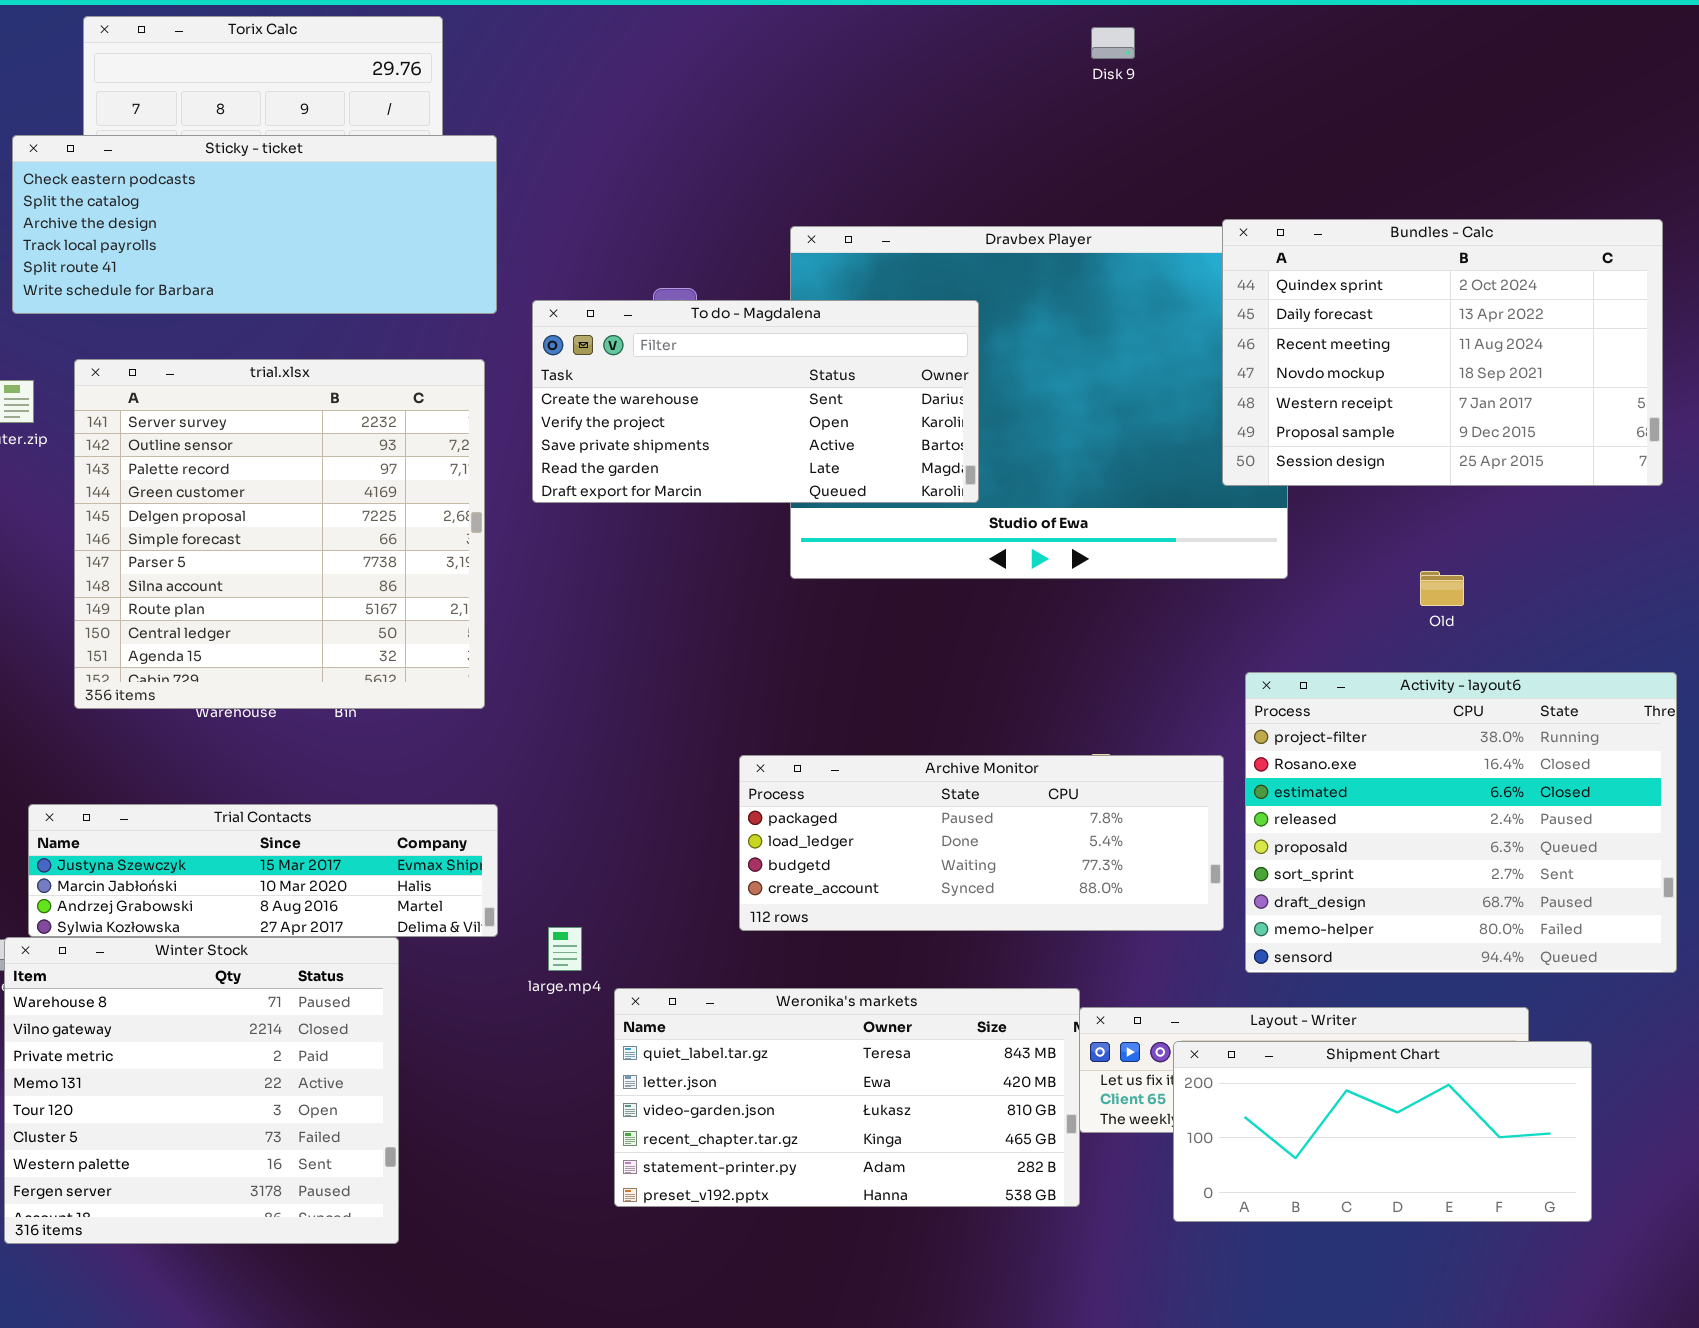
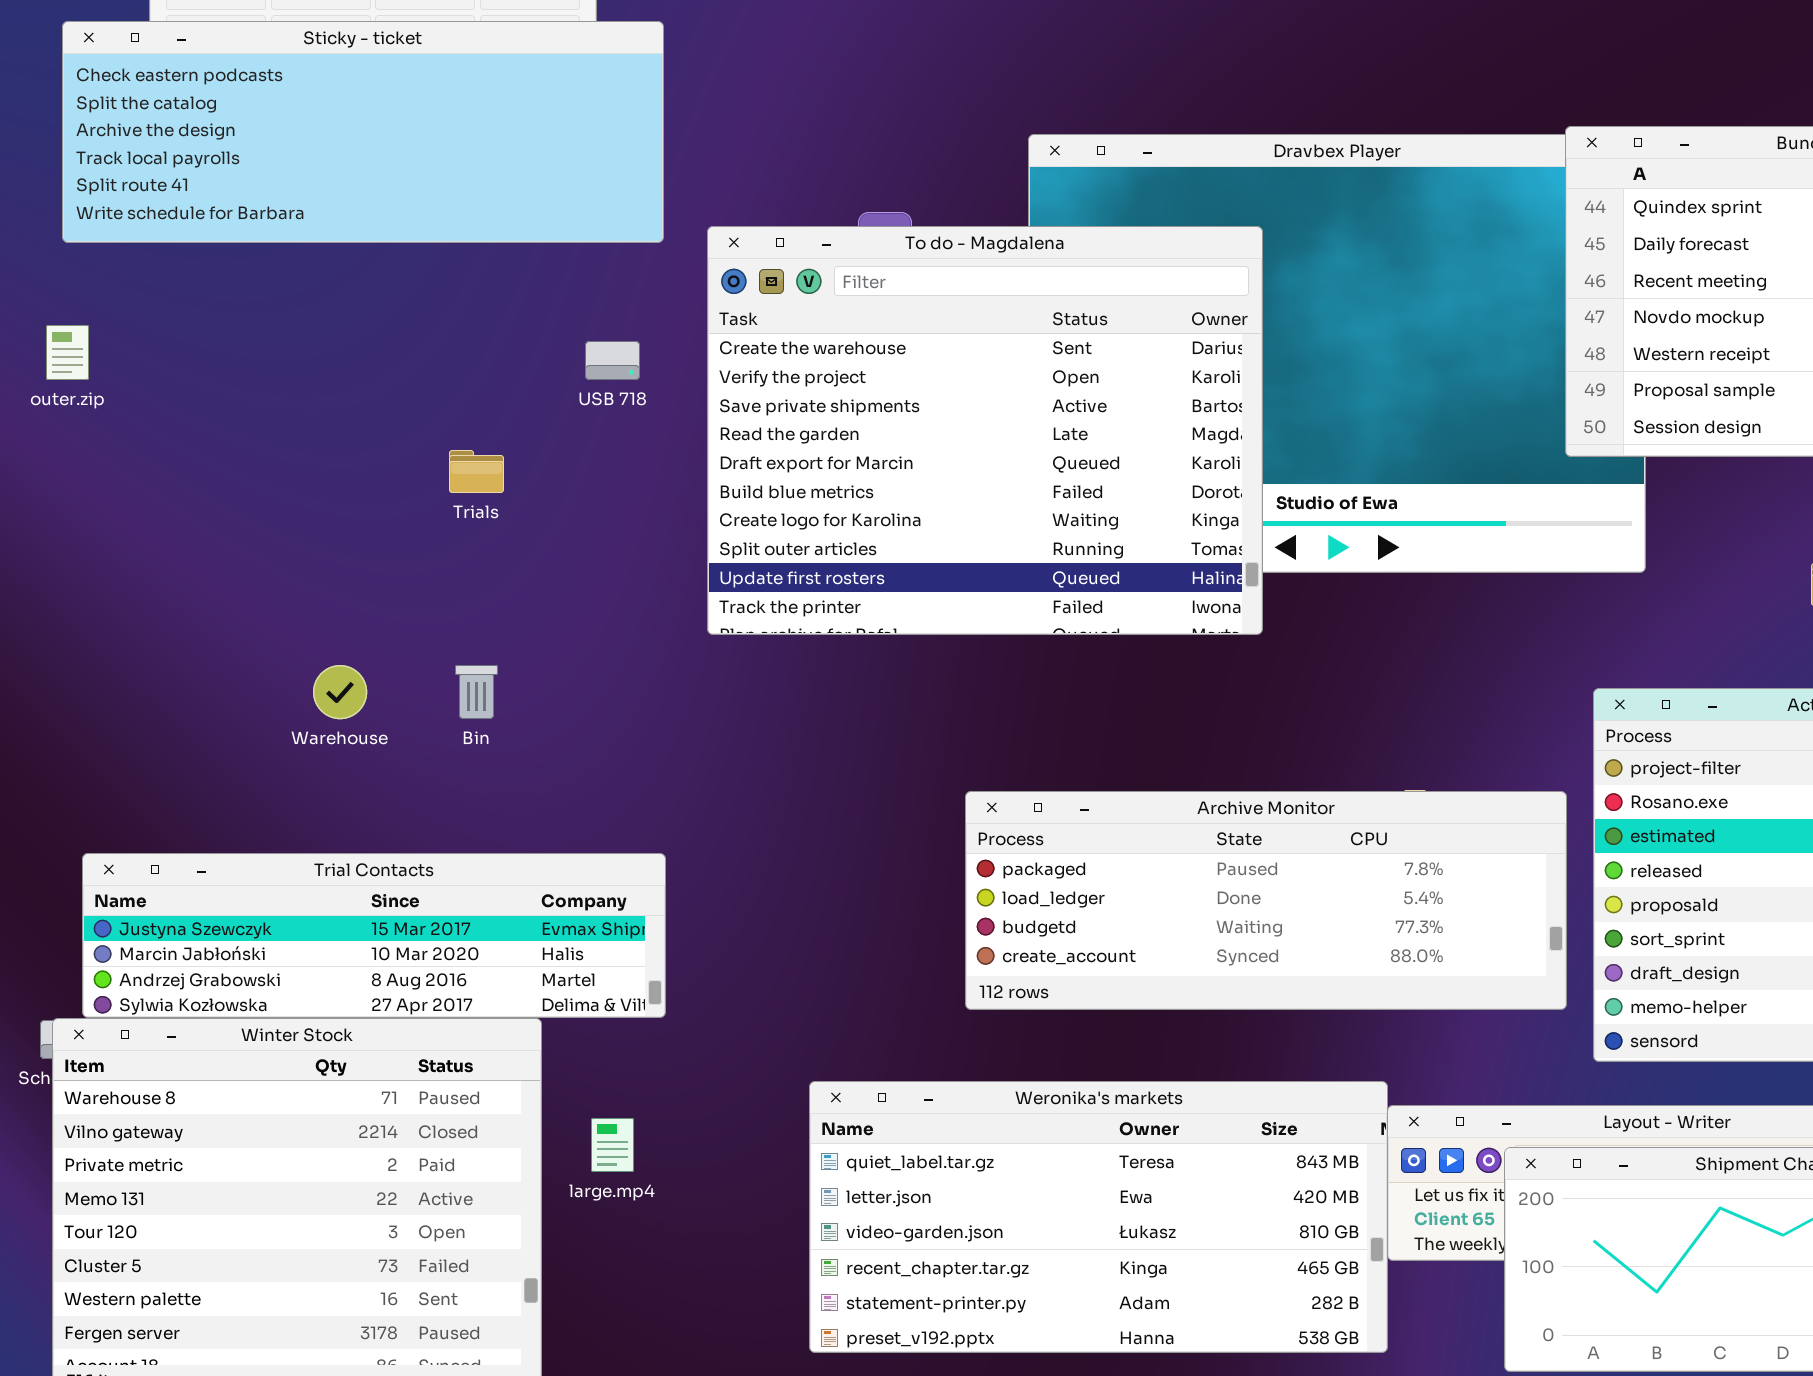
To do - Magdalena: [532,300,979,503] -> [707,226,1263,635], resized
trial.xlsx: [74,359,485,709] -> none, closed
large.mp4: [548,927,582,971] -> [591,1118,634,1172], moved

